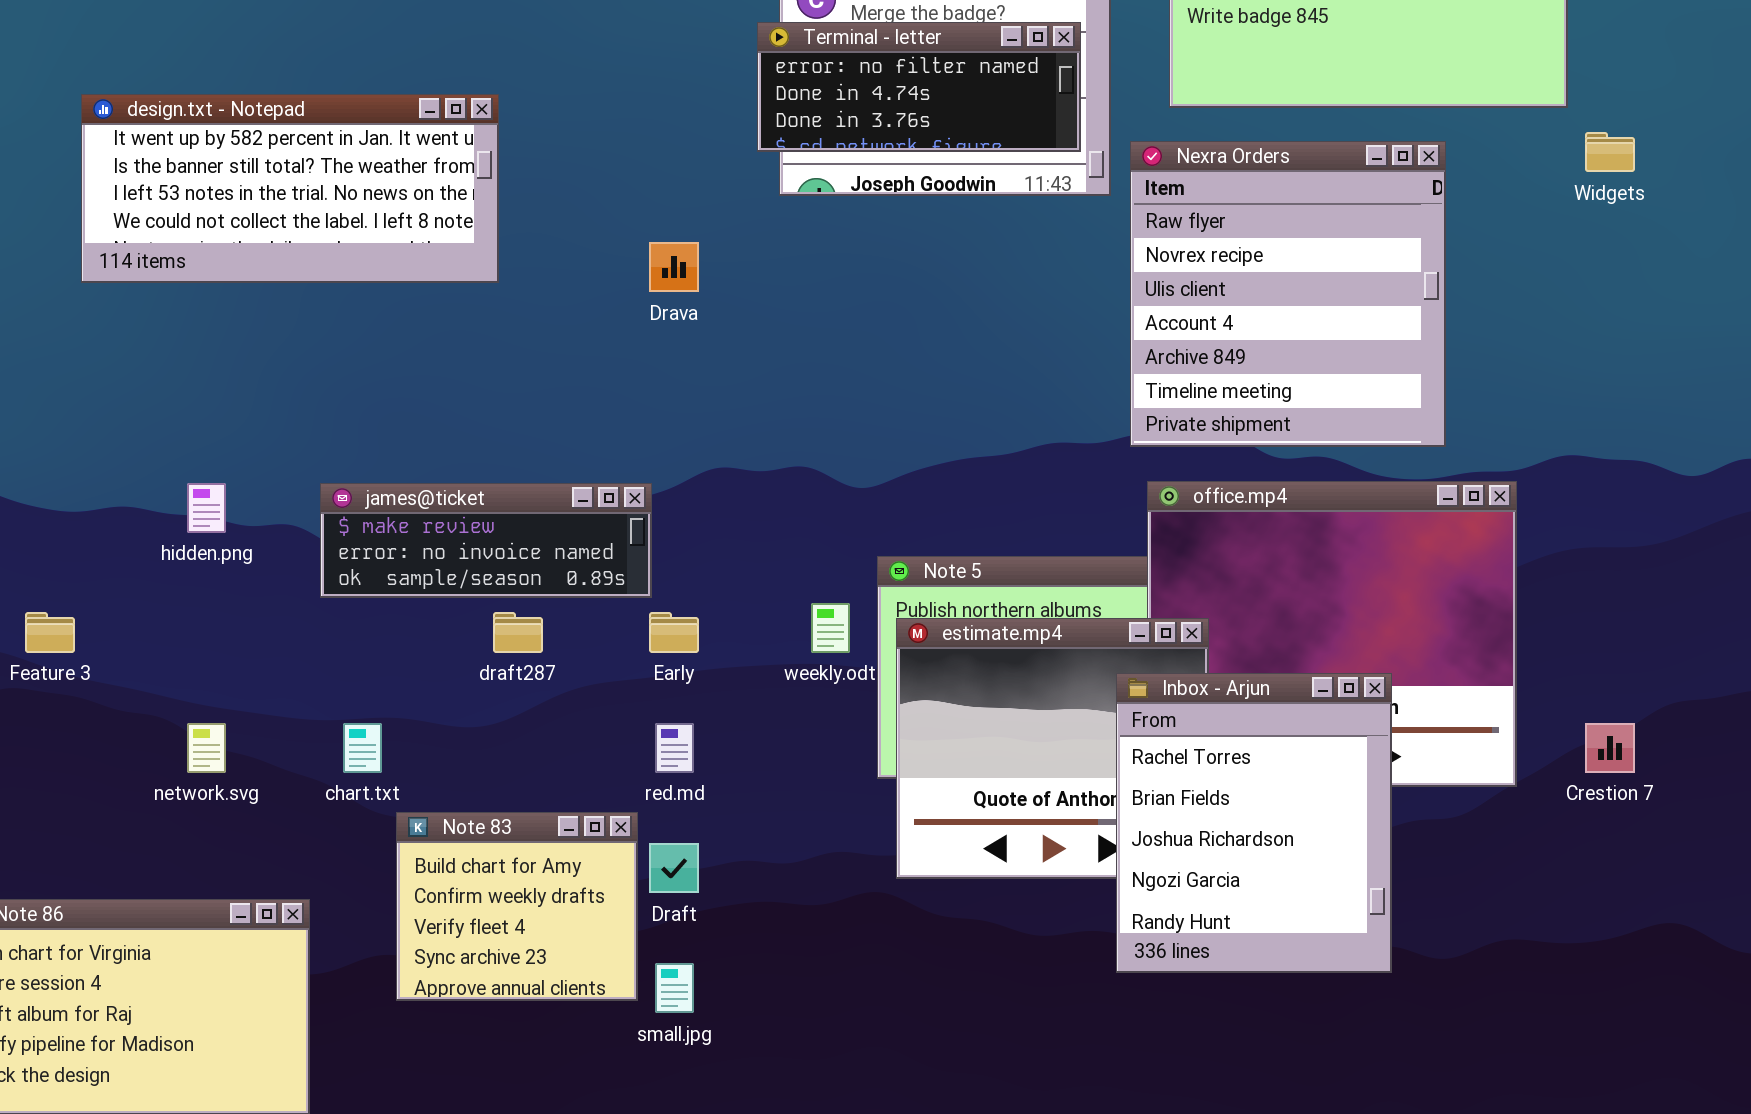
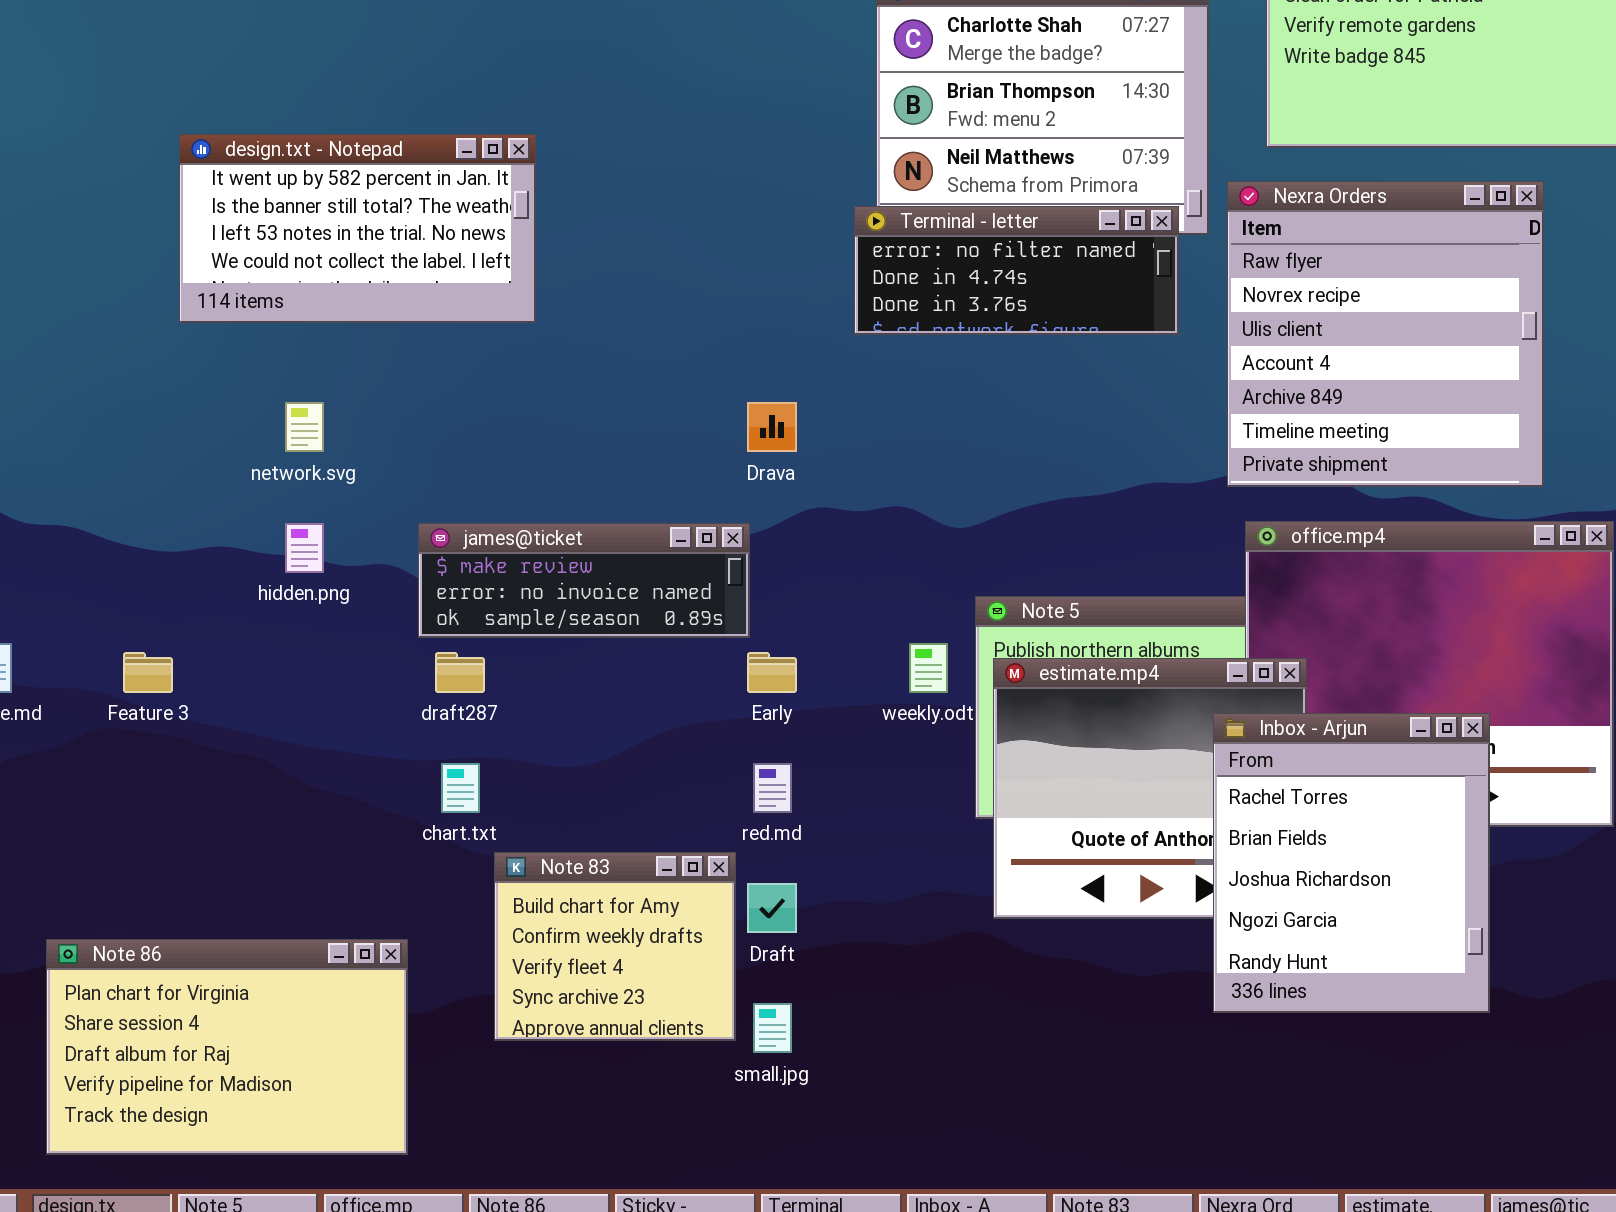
Terminal - letter: [757,22,1081,152] -> [854,206,1179,335], moved
design.txt - Notepad: [81,94,499,283] -> [179,134,536,323], resized
Drava: [649,242,699,292] -> [747,402,797,452], moved
draft287: [493,612,543,653] -> [435,652,485,693], moved
network.svg: [187,723,226,773] -> [285,402,324,452], moved

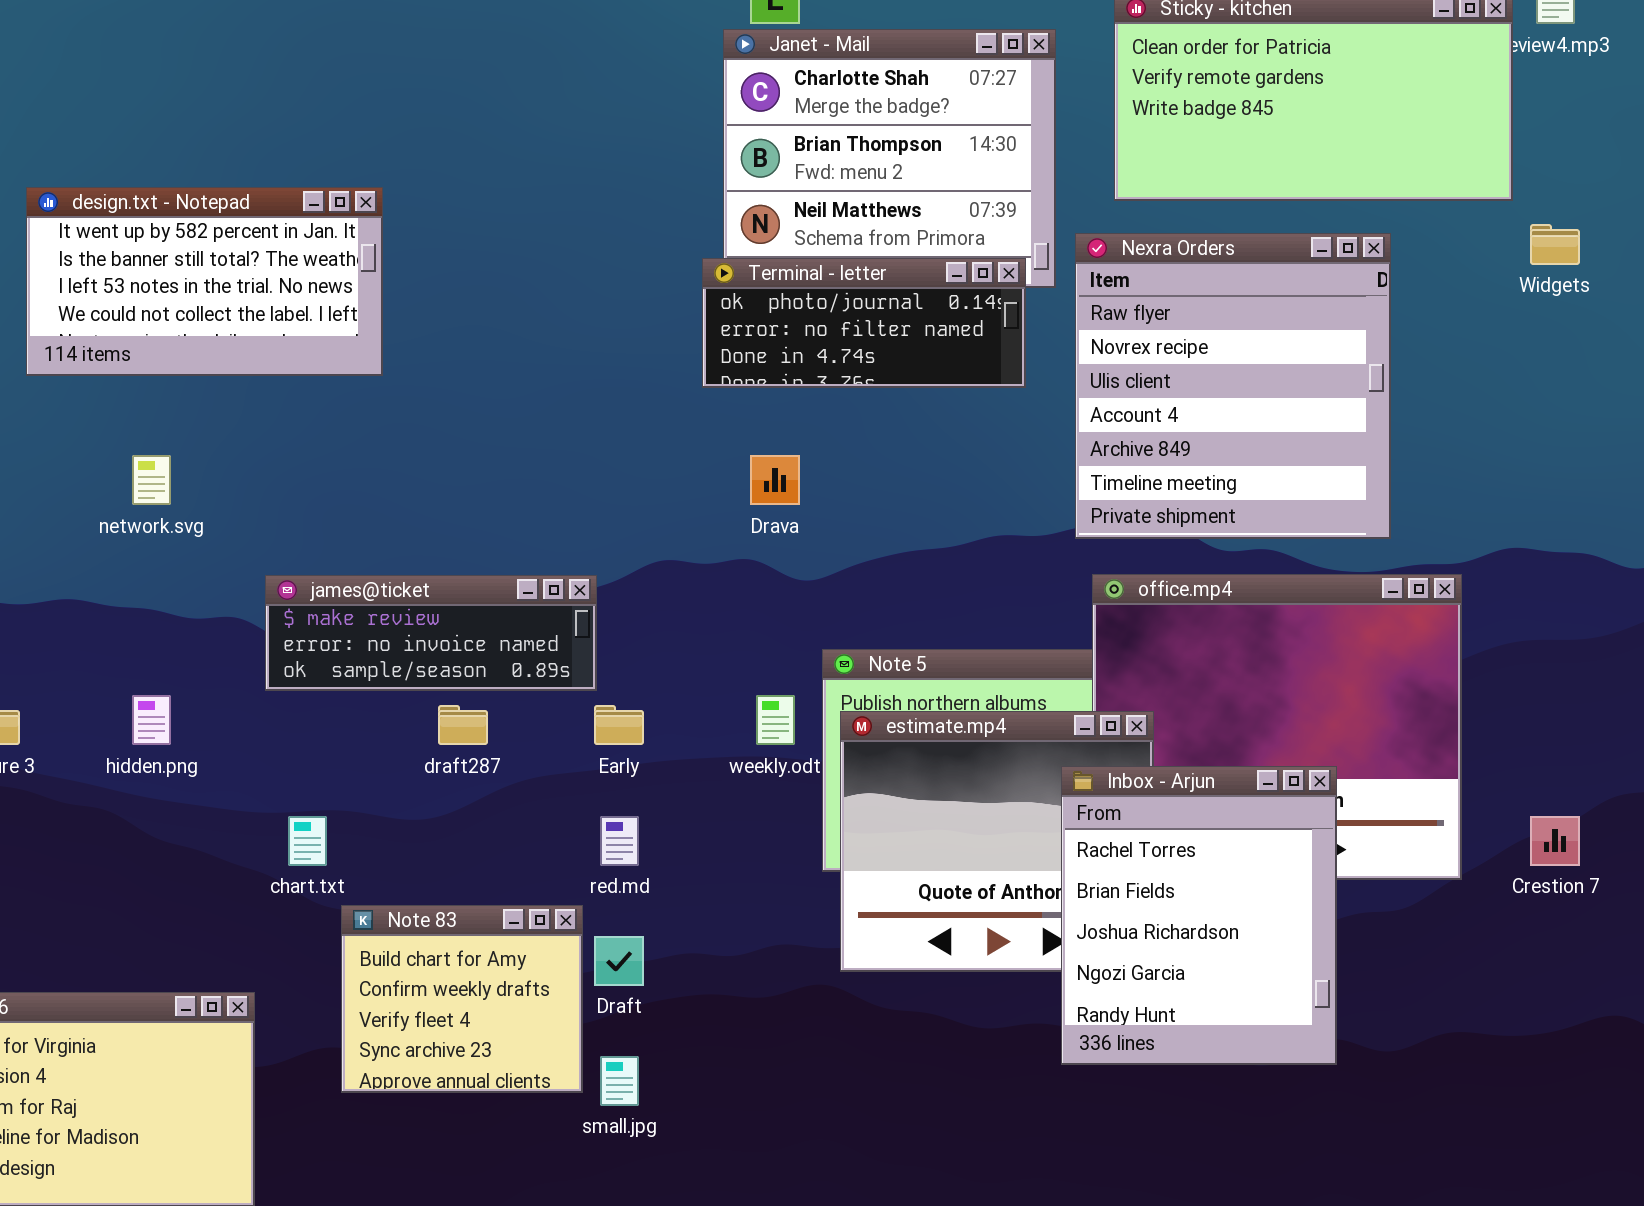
Terminal - letter: [854,206,1179,335] -> [702,258,1026,388], scrolled up 1 row
Drava: [747,402,797,452] -> [750,455,800,505], moved
hidden.png: [285,523,324,573] -> [132,695,171,745], moved
draft287: [435,652,485,693] -> [438,705,488,745], moved

